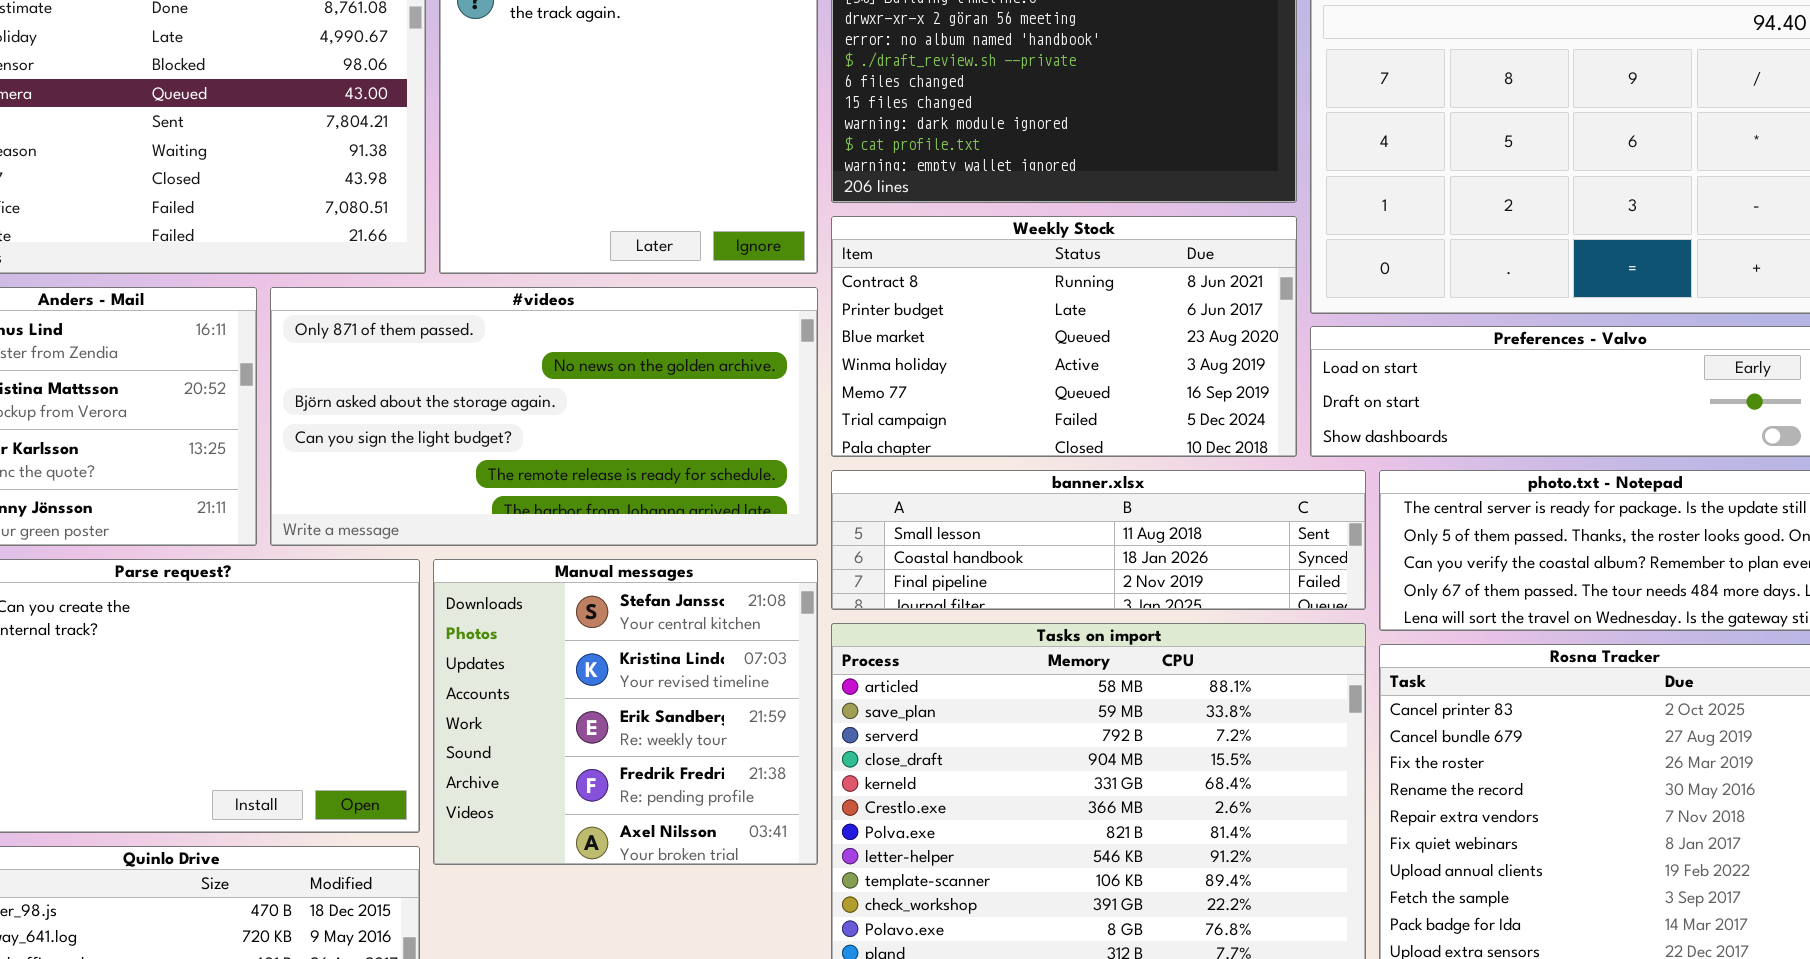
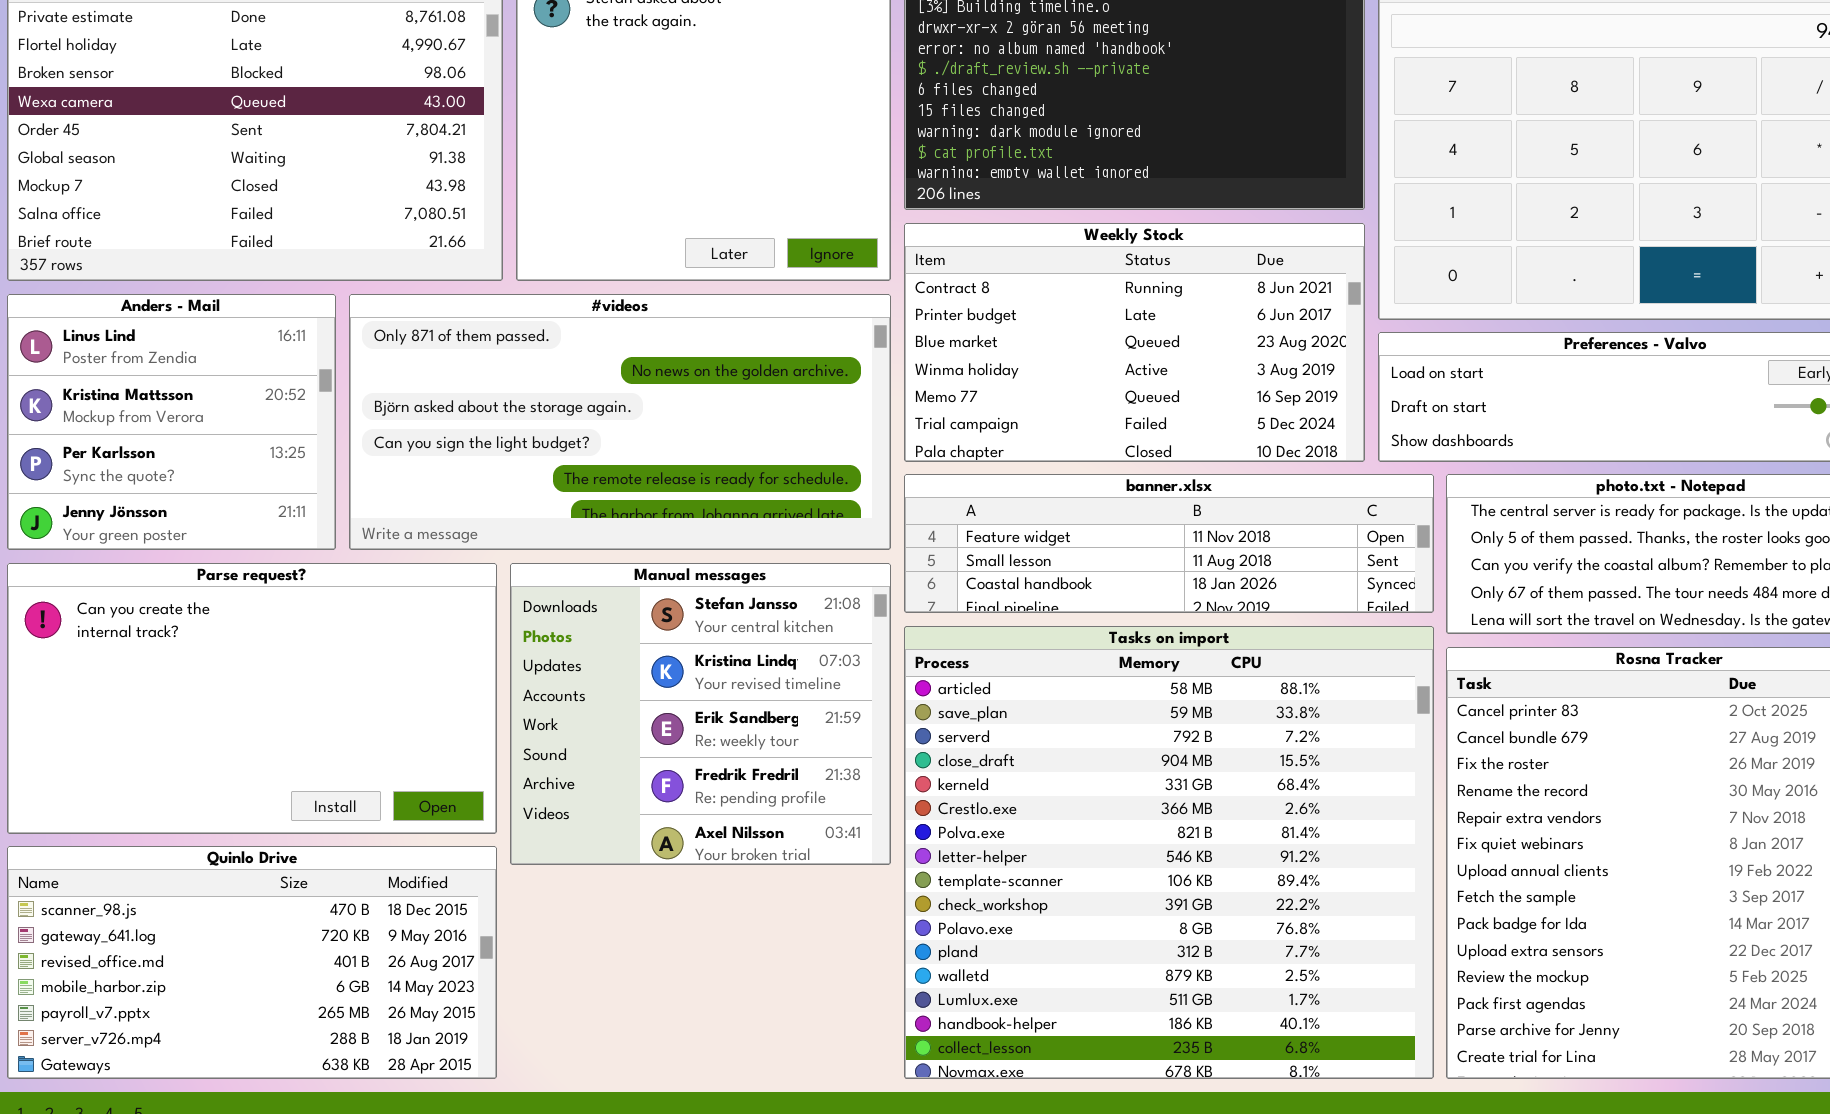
banner.xlsx: [831,470,1366,610] -> [904,474,1434,613], scrolled up 1 row

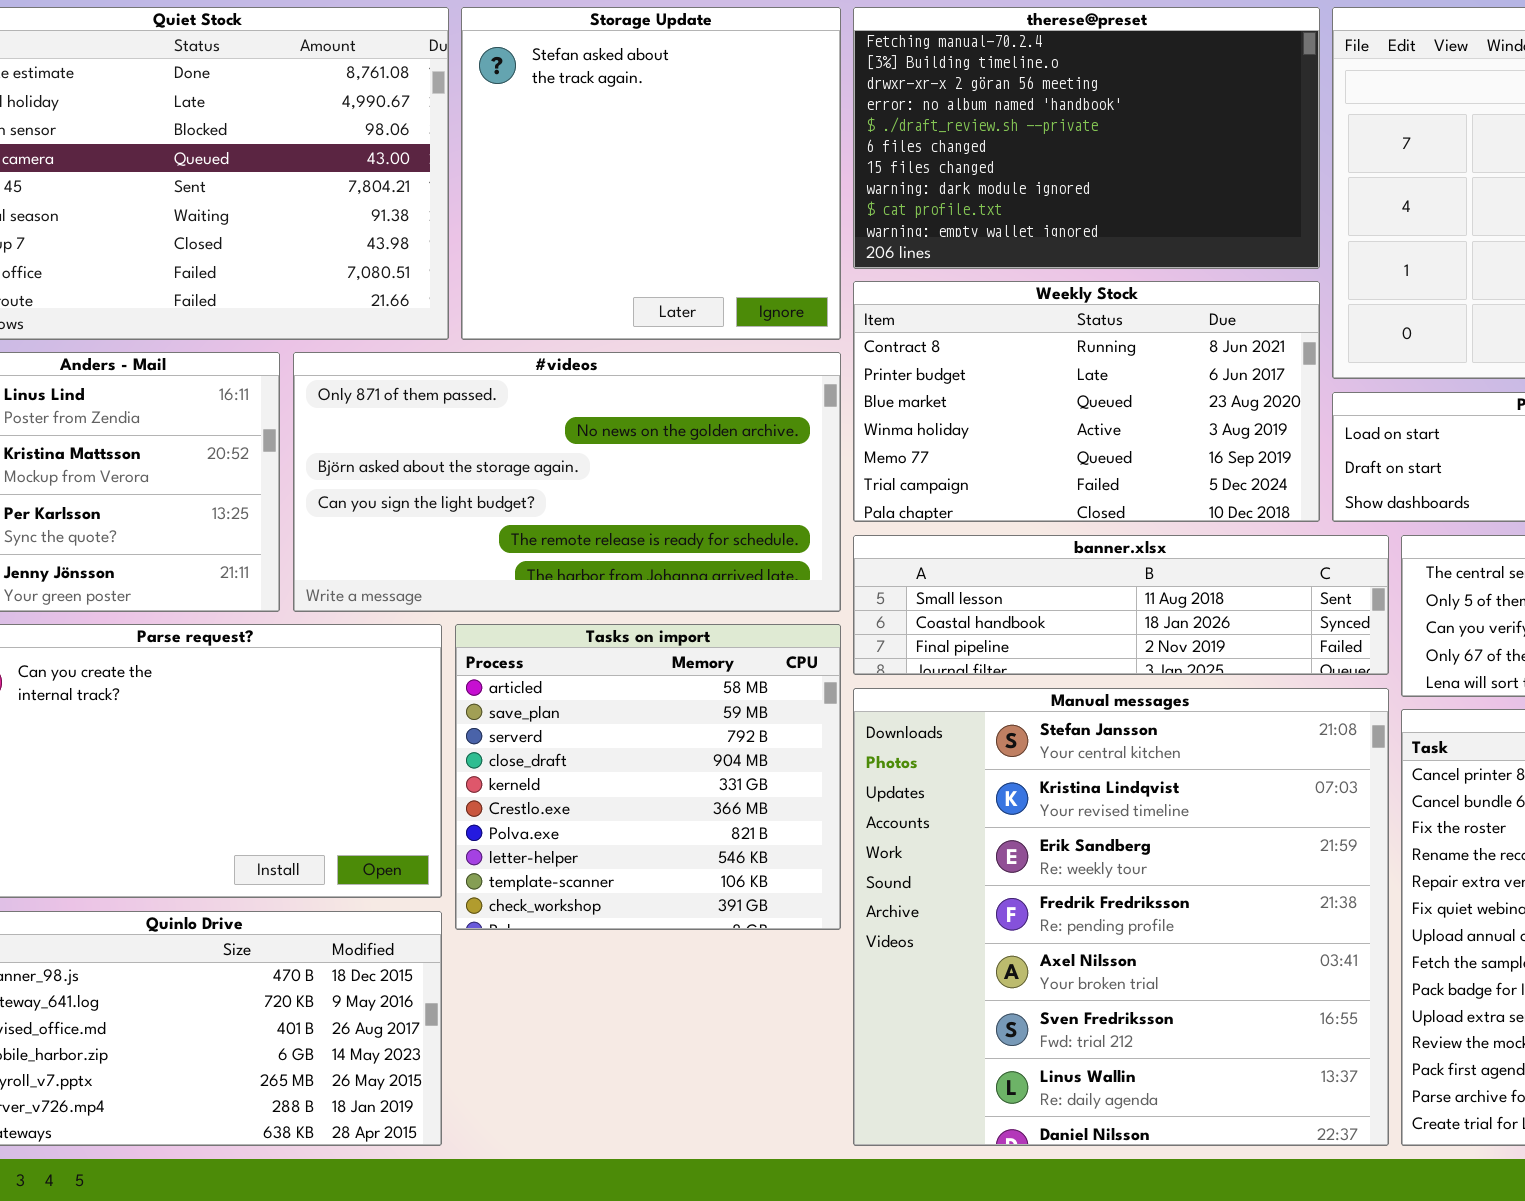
banner.xlsx: [904,474,1434,613] -> [853,535,1389,675], scrolled down 1 row
Manual messages: [510,563,891,865] -> [853,688,1389,1146], moved, resized
Tasks on import: [904,626,1434,1079] -> [455,624,841,930], moved, resized

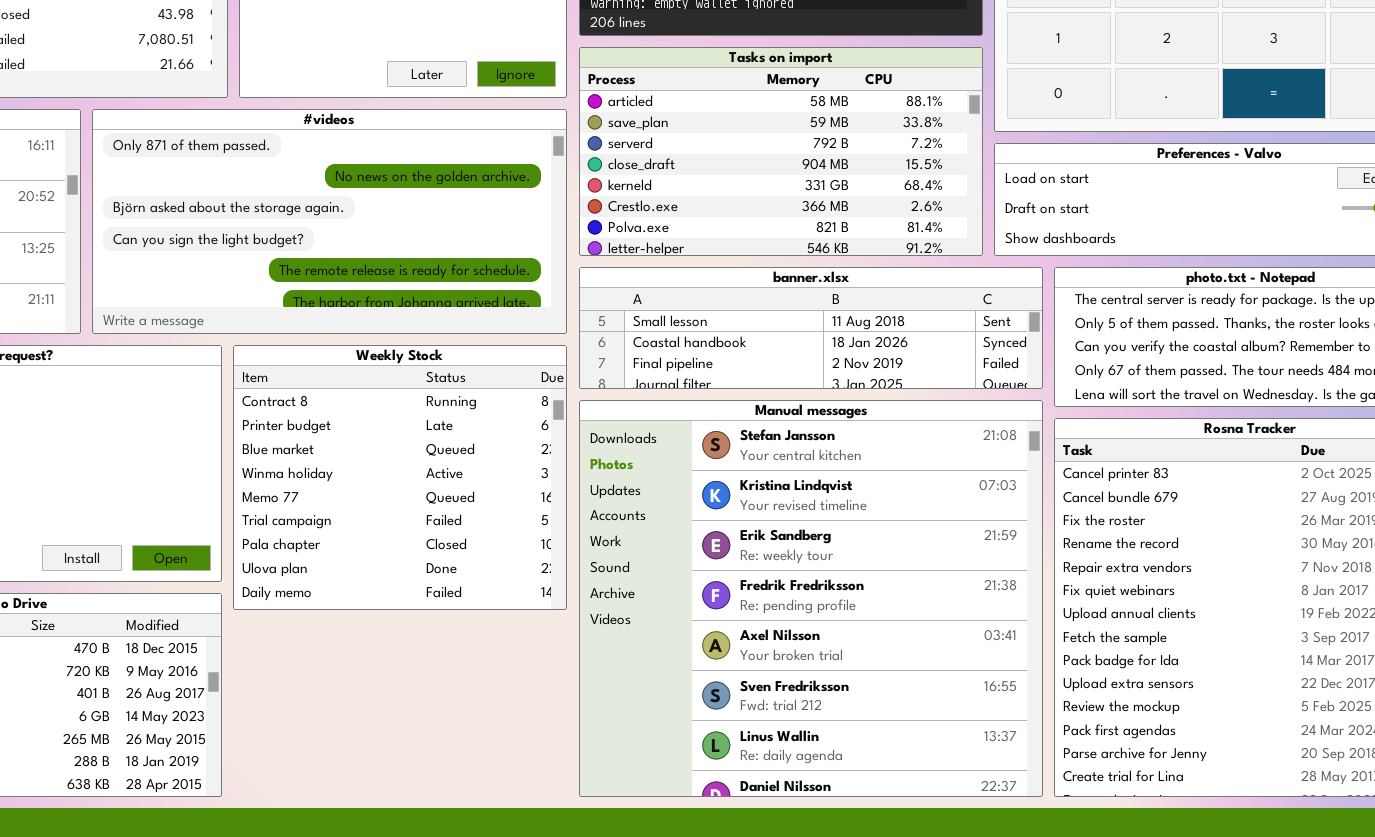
Weekly Stock: [853,281,1320,522] -> [233,345,567,610], moved, resized
Tasks on import: [455,624,841,930] -> [579,47,983,256], moved, resized

